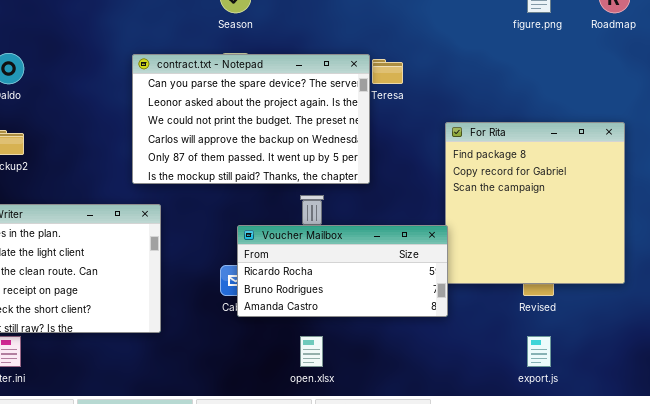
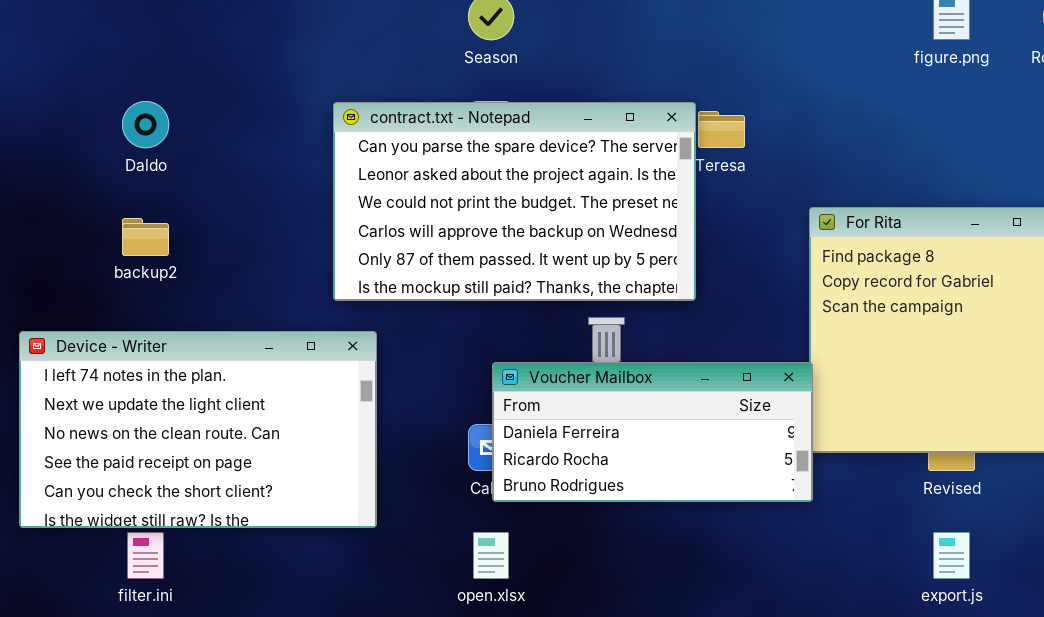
Voucher Mailbox: [237,225,448,317] -> [492,362,813,502], scrolled up 1 row
open.xlsx: [300,336,323,367] -> [473,532,509,579], moved

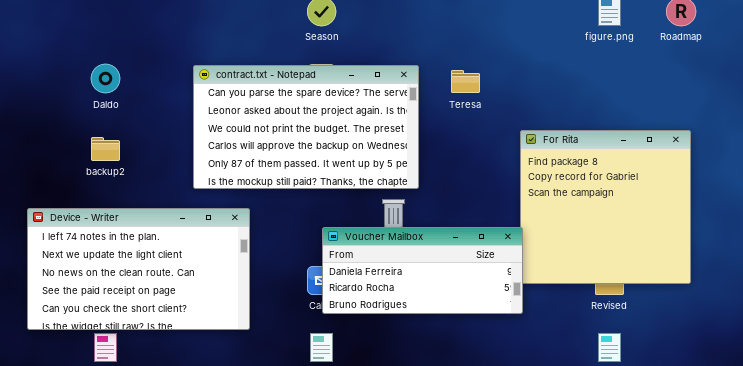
contract.txt - Notepad: [333,102,696,301] -> [193,65,419,189], moved

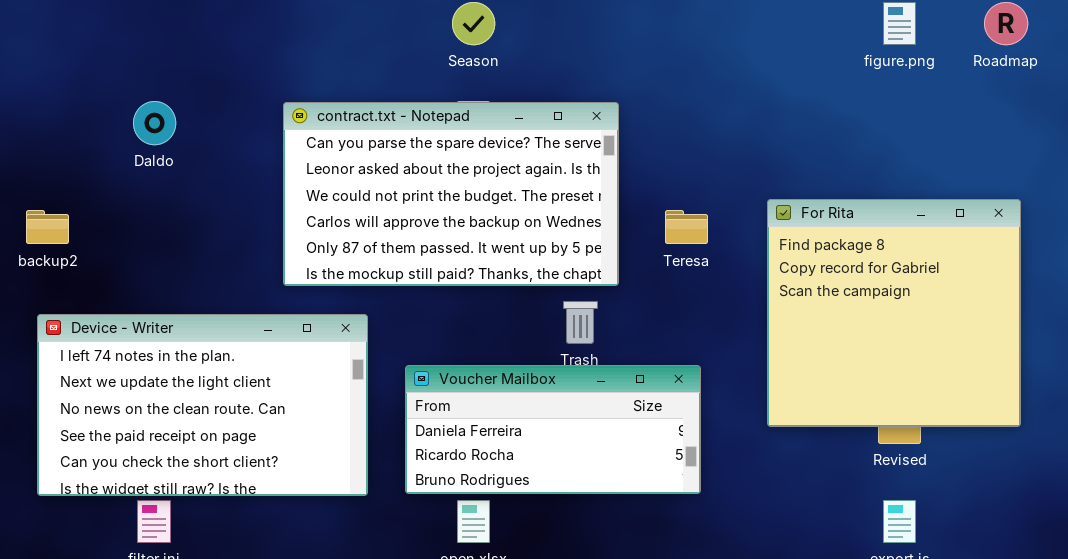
Teresa: [451,70,480,93] -> [665,210,708,244], moved
backup2: [91,137,120,161] -> [26,210,69,244], moved
Voucher Mailbox: [322,227,523,314] -> [405,365,701,494], moved

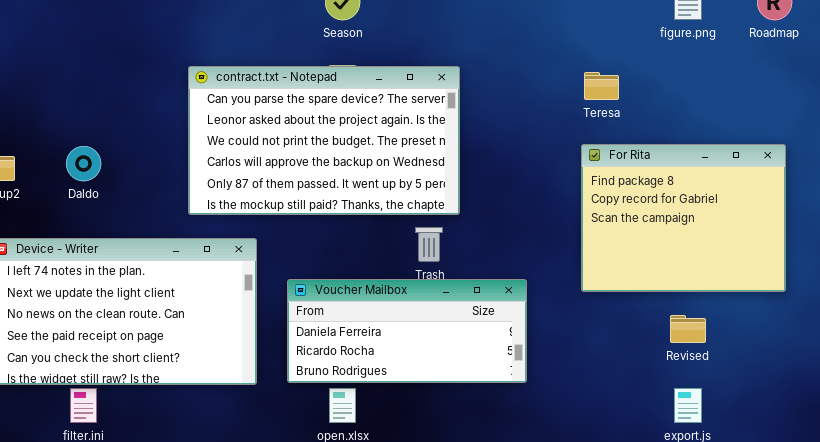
Daldo: [133,101,176,145] -> [66,146,101,181], moved
For Rita: [767,199,1021,427] -> [581,144,786,292], resized
Teresa: [665,210,708,244] -> [584,72,619,100], moved

